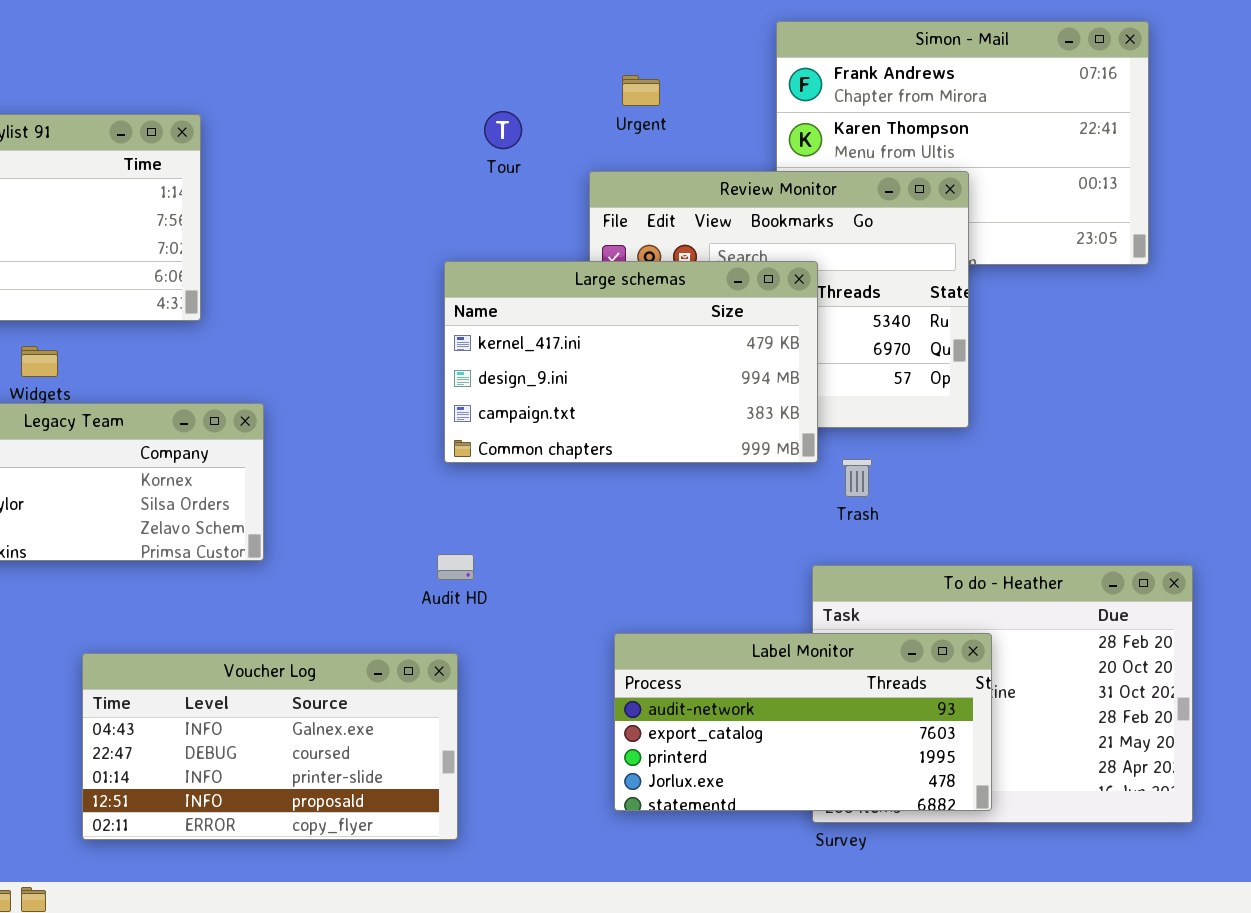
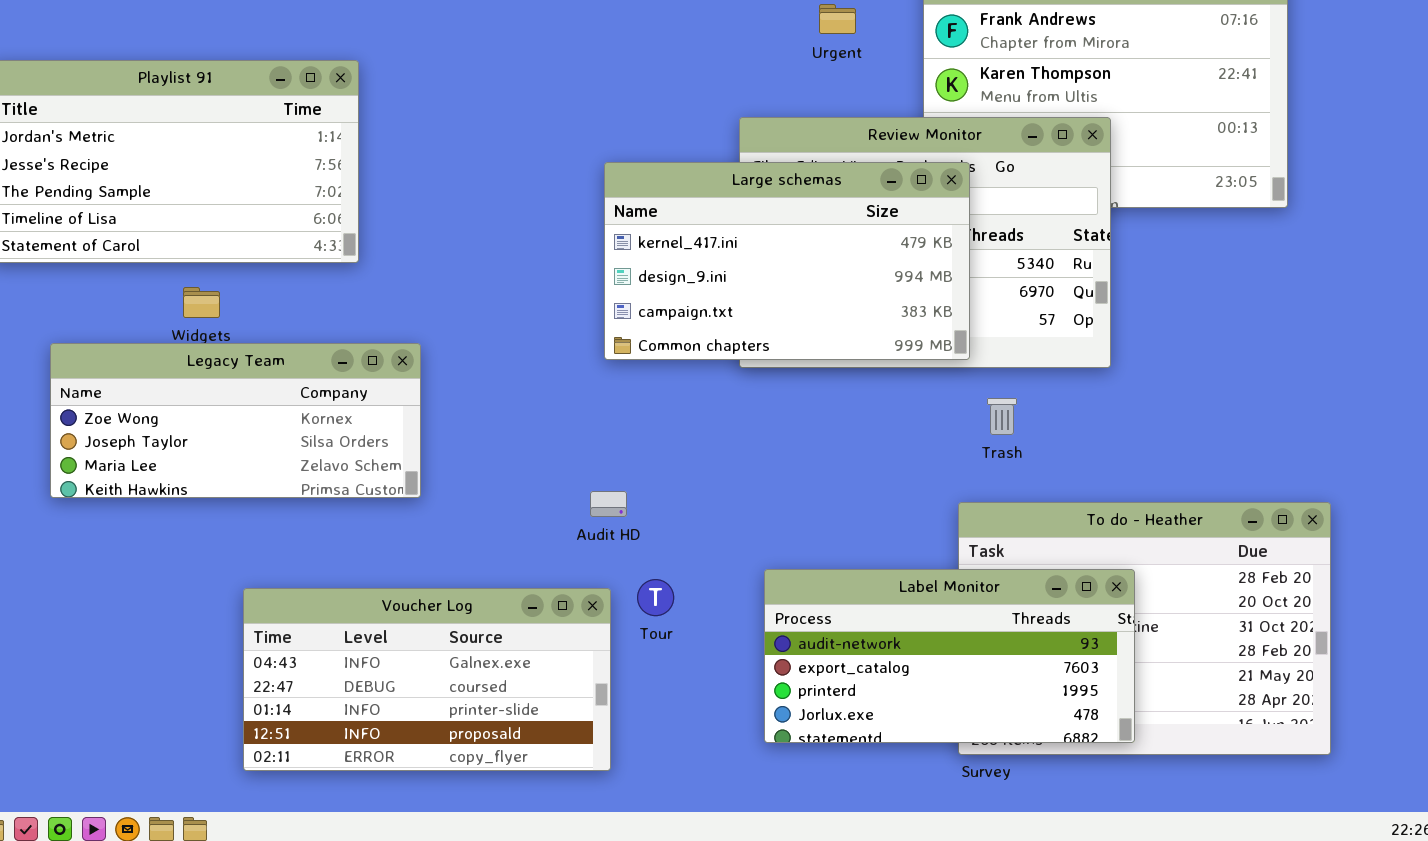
Urgent: [622,75,660,106] -> [819,4,856,34], moved
Tour: [484,111,522,149] -> [637,579,674,616], moved
Large schemas: [444,261,818,463] -> [604,162,970,360], moved

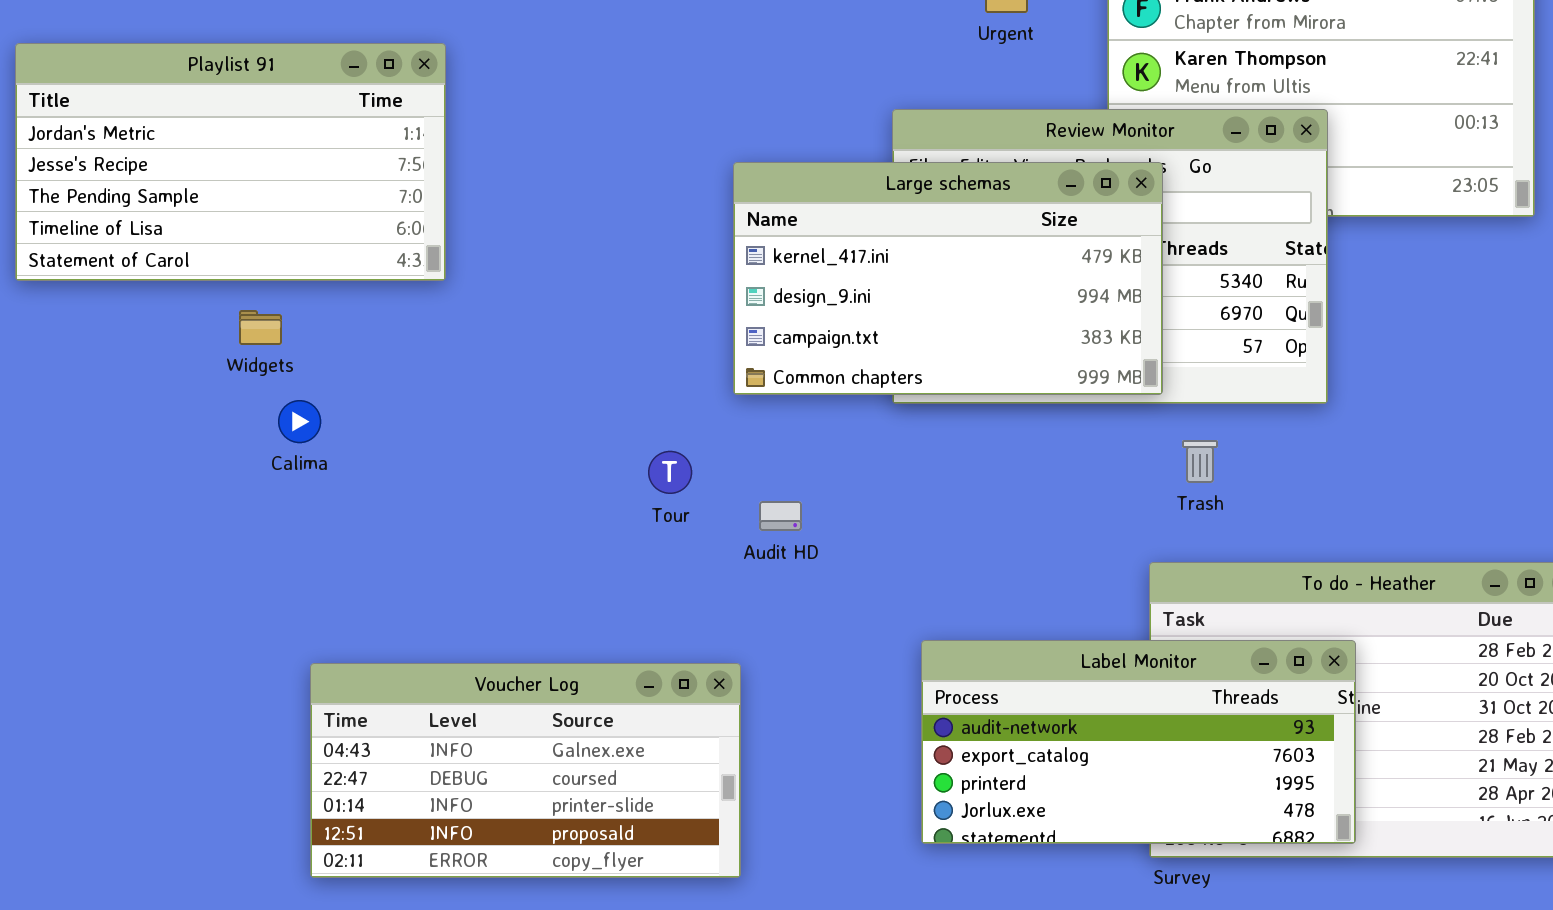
Legacy Team: [50,343,421,498] -> none, closed
Audit HD: [590,491,627,517] -> [759,501,802,531], moved
Tour: [637,579,674,616] -> [648,451,692,494], moved

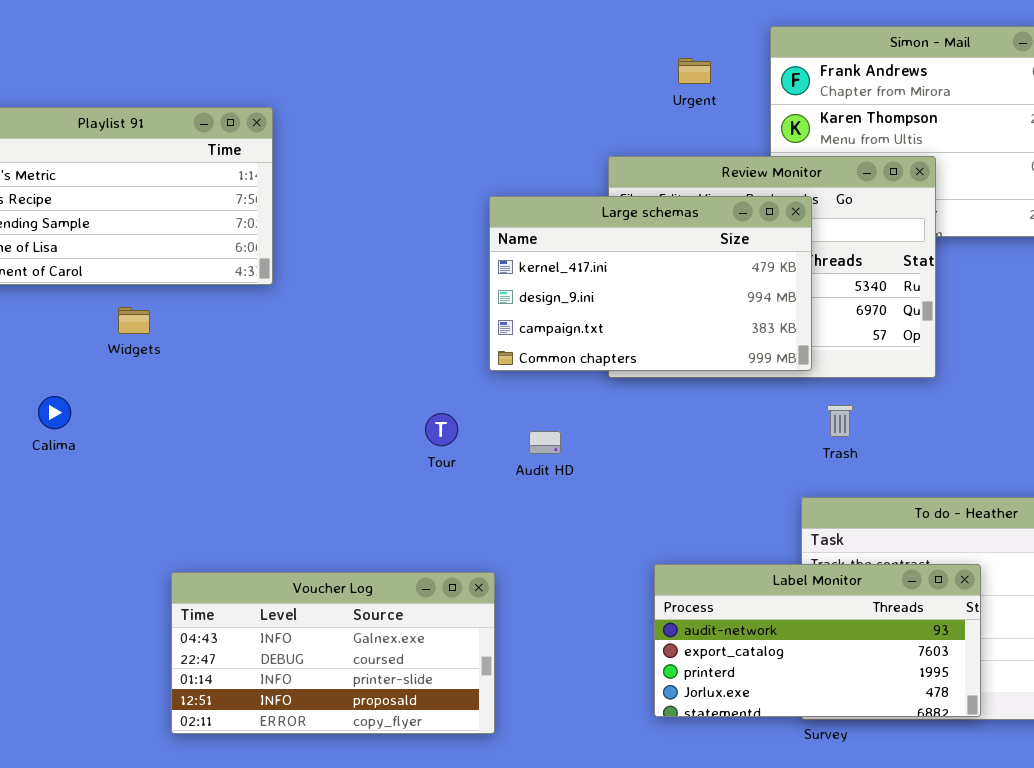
Calima: [278,400,321,443] -> [38,396,71,429], moved
Audit HD: [759,501,802,531] -> [529,431,561,454], moved
Label Monitor: [921,640,1356,844] -> [654,564,981,717], moved

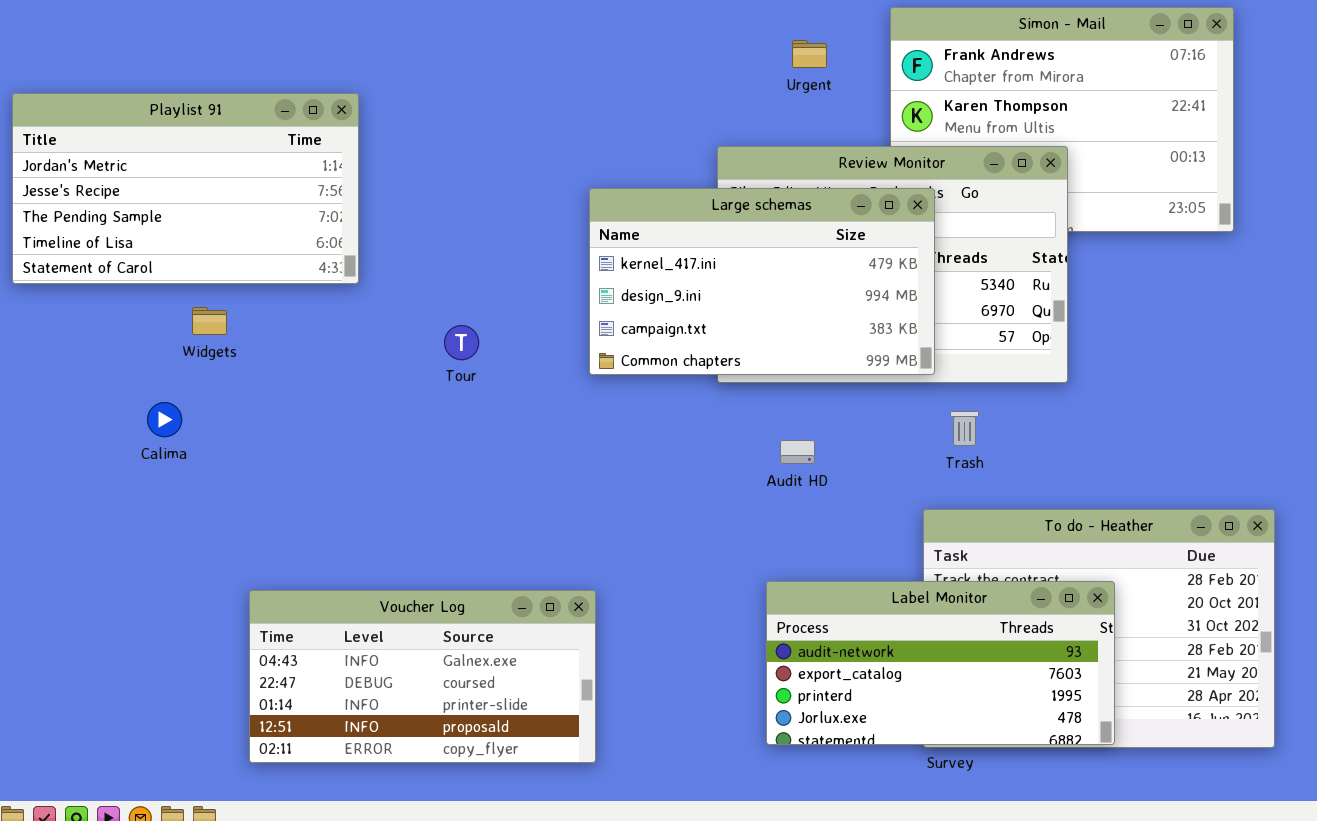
Calima: [38,396,71,429] -> [147,402,182,437], moved
Tour: [425,413,458,446] -> [444,325,479,360], moved
Audit HD: [529,431,561,454] -> [780,440,815,464], moved

